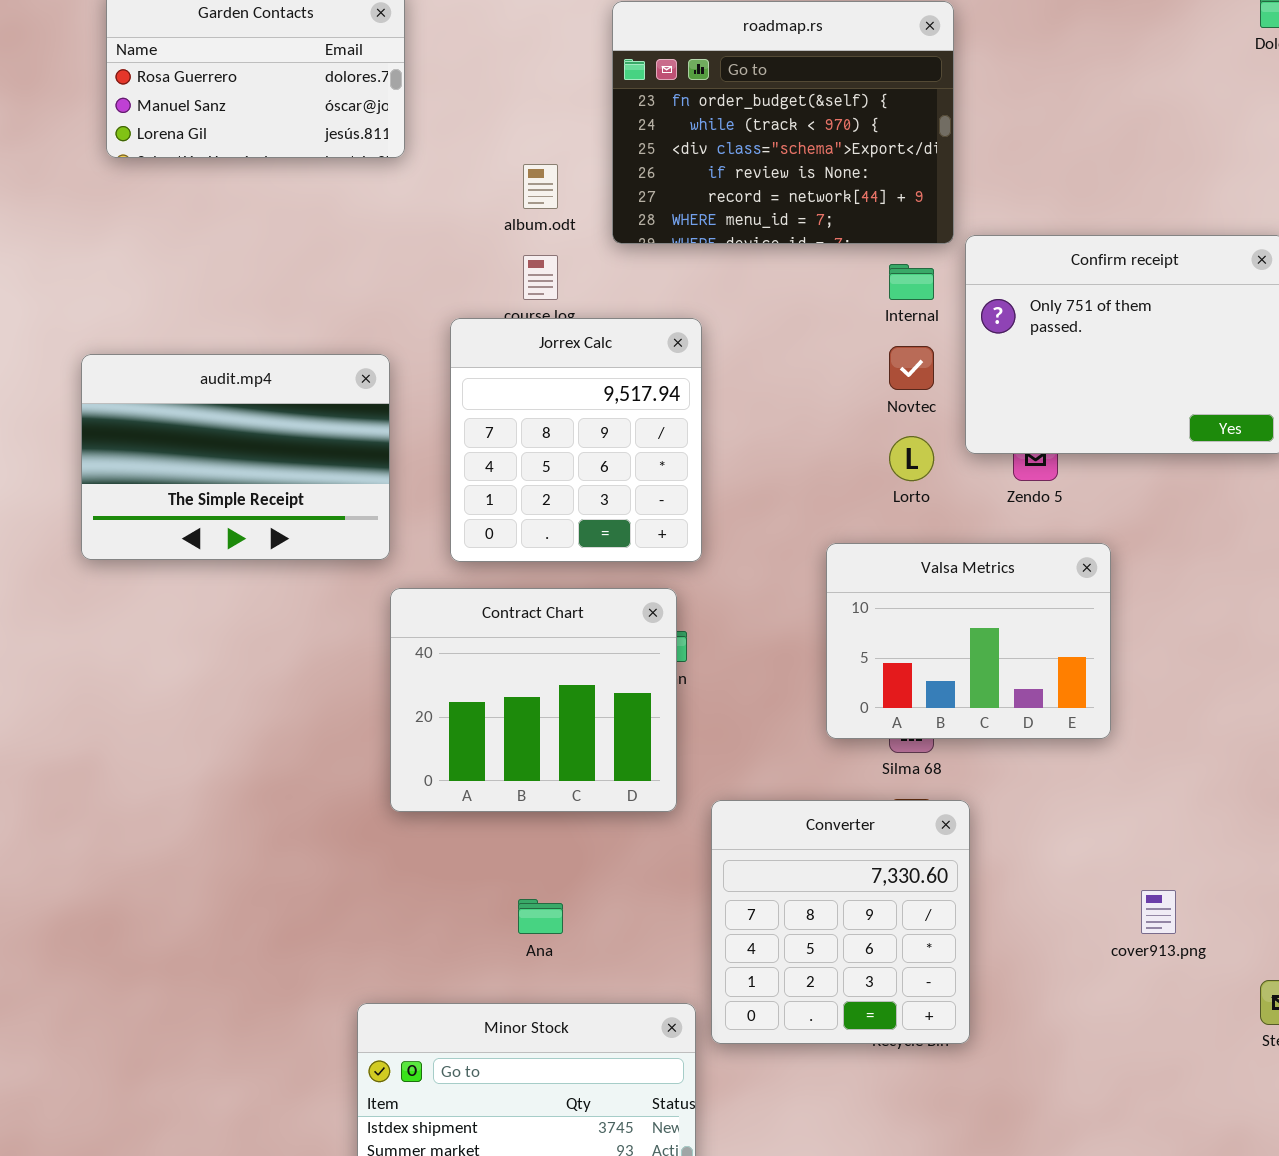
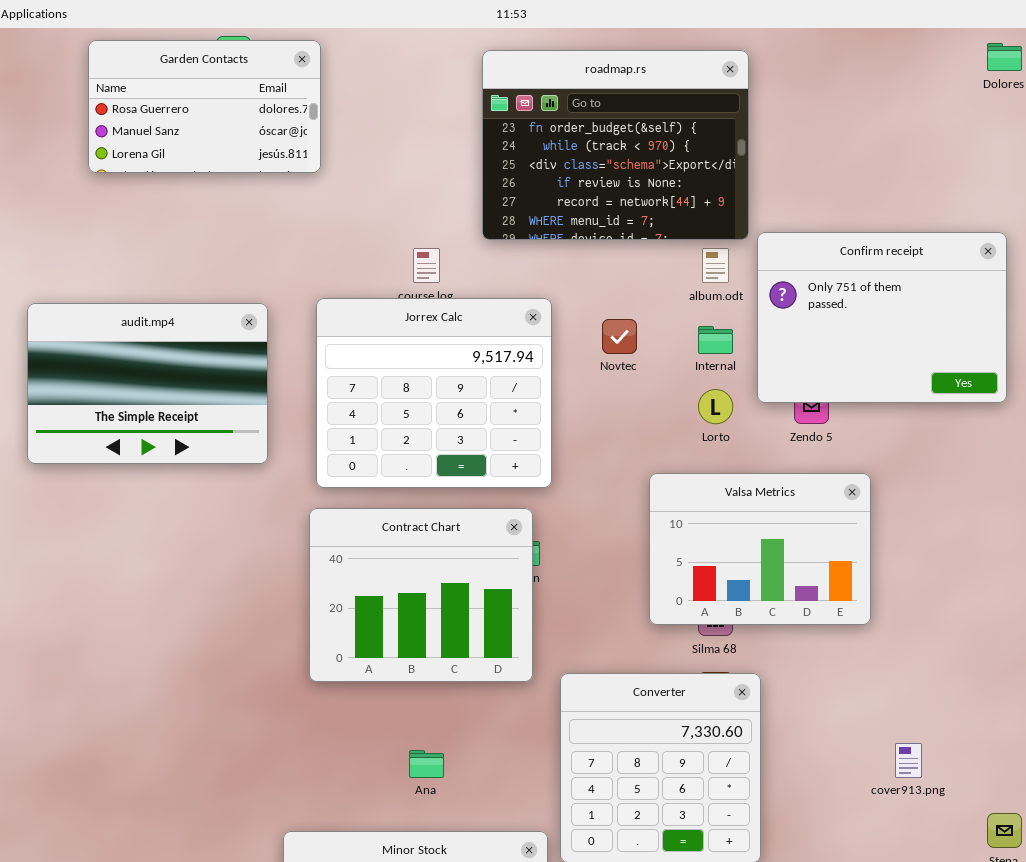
album.odt: [523,164,558,209] -> [702,248,729,283], moved
Internal: [889,264,934,300] -> [698,326,733,354], moved
Jorrex Calc: [450,318,702,562] -> [316,298,552,488], resized
Novtec: [889,346,934,390] -> [602,319,637,354], moved
audit.mp4: [81,354,390,560] -> [27,303,268,464], moved

